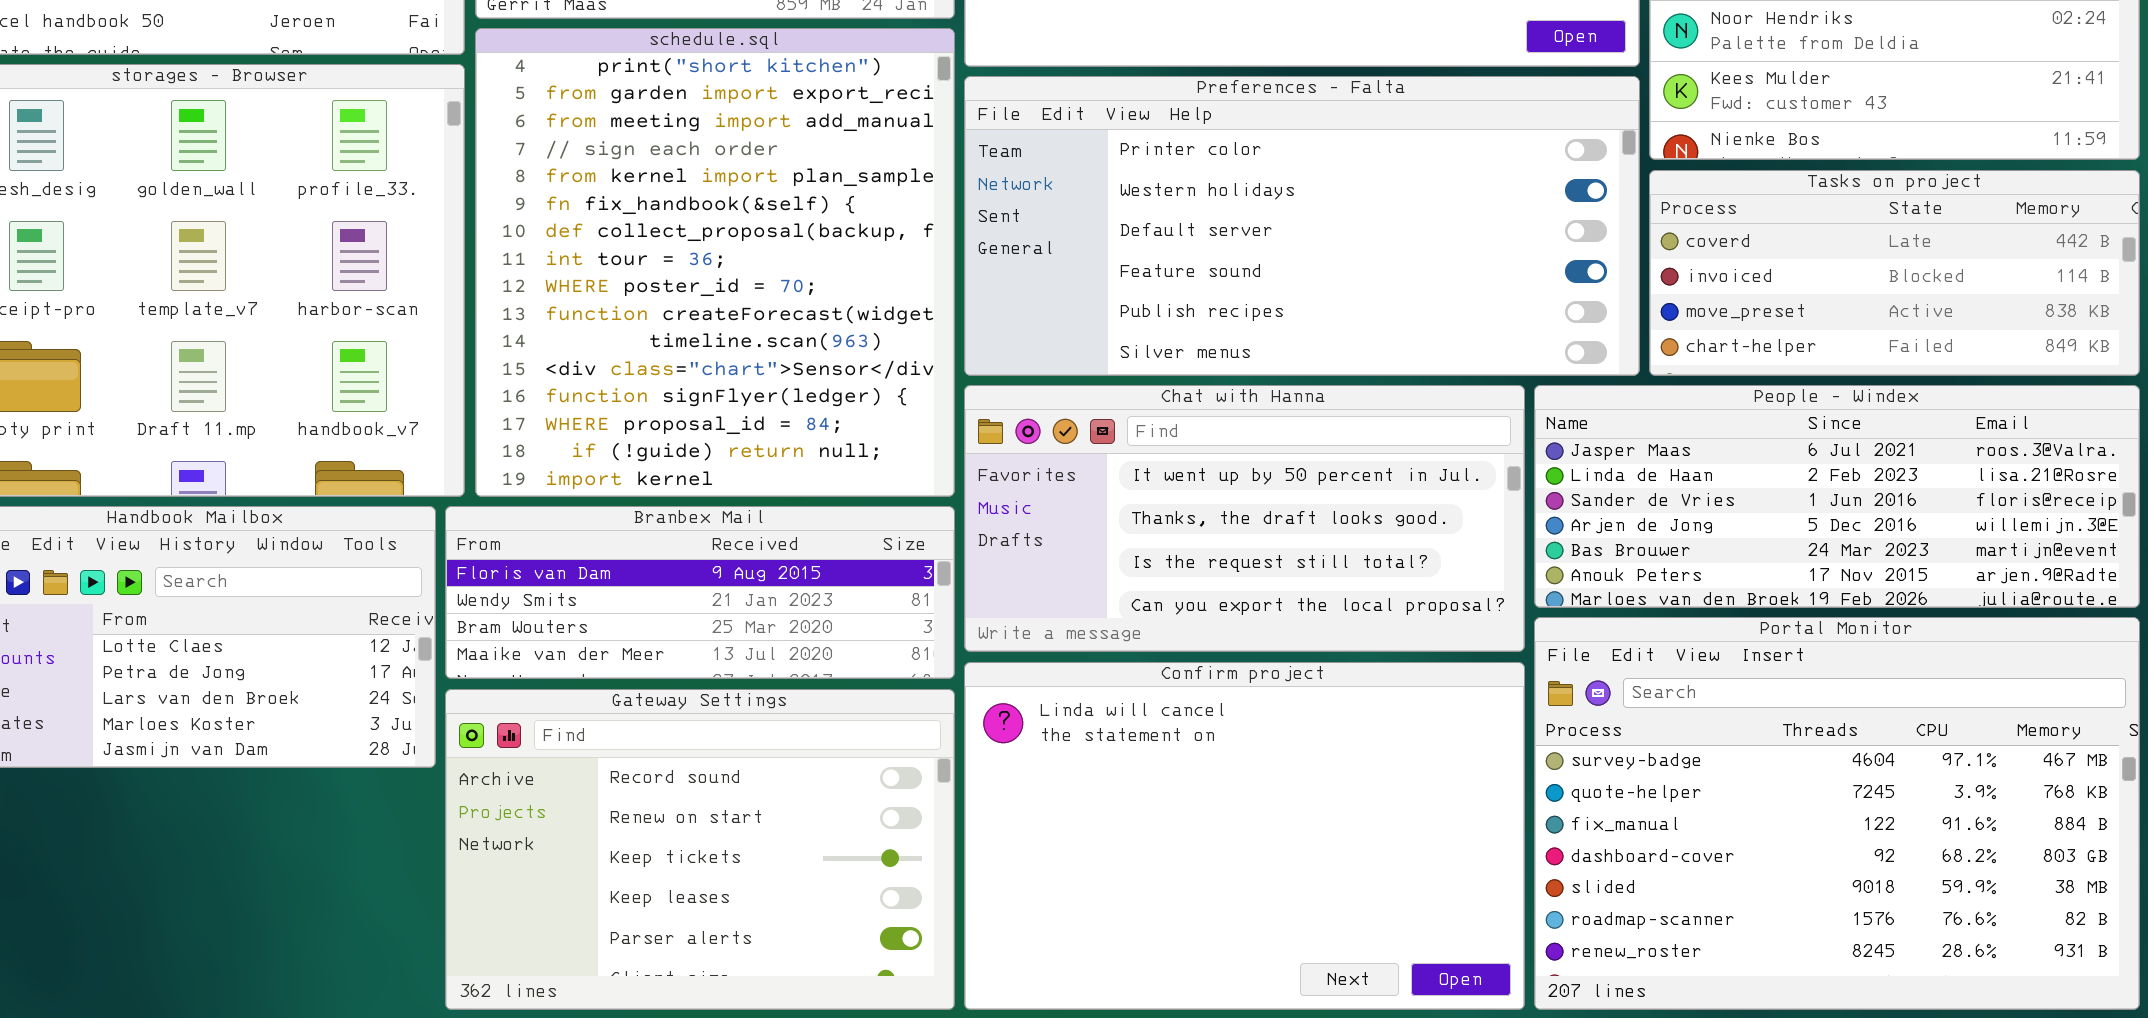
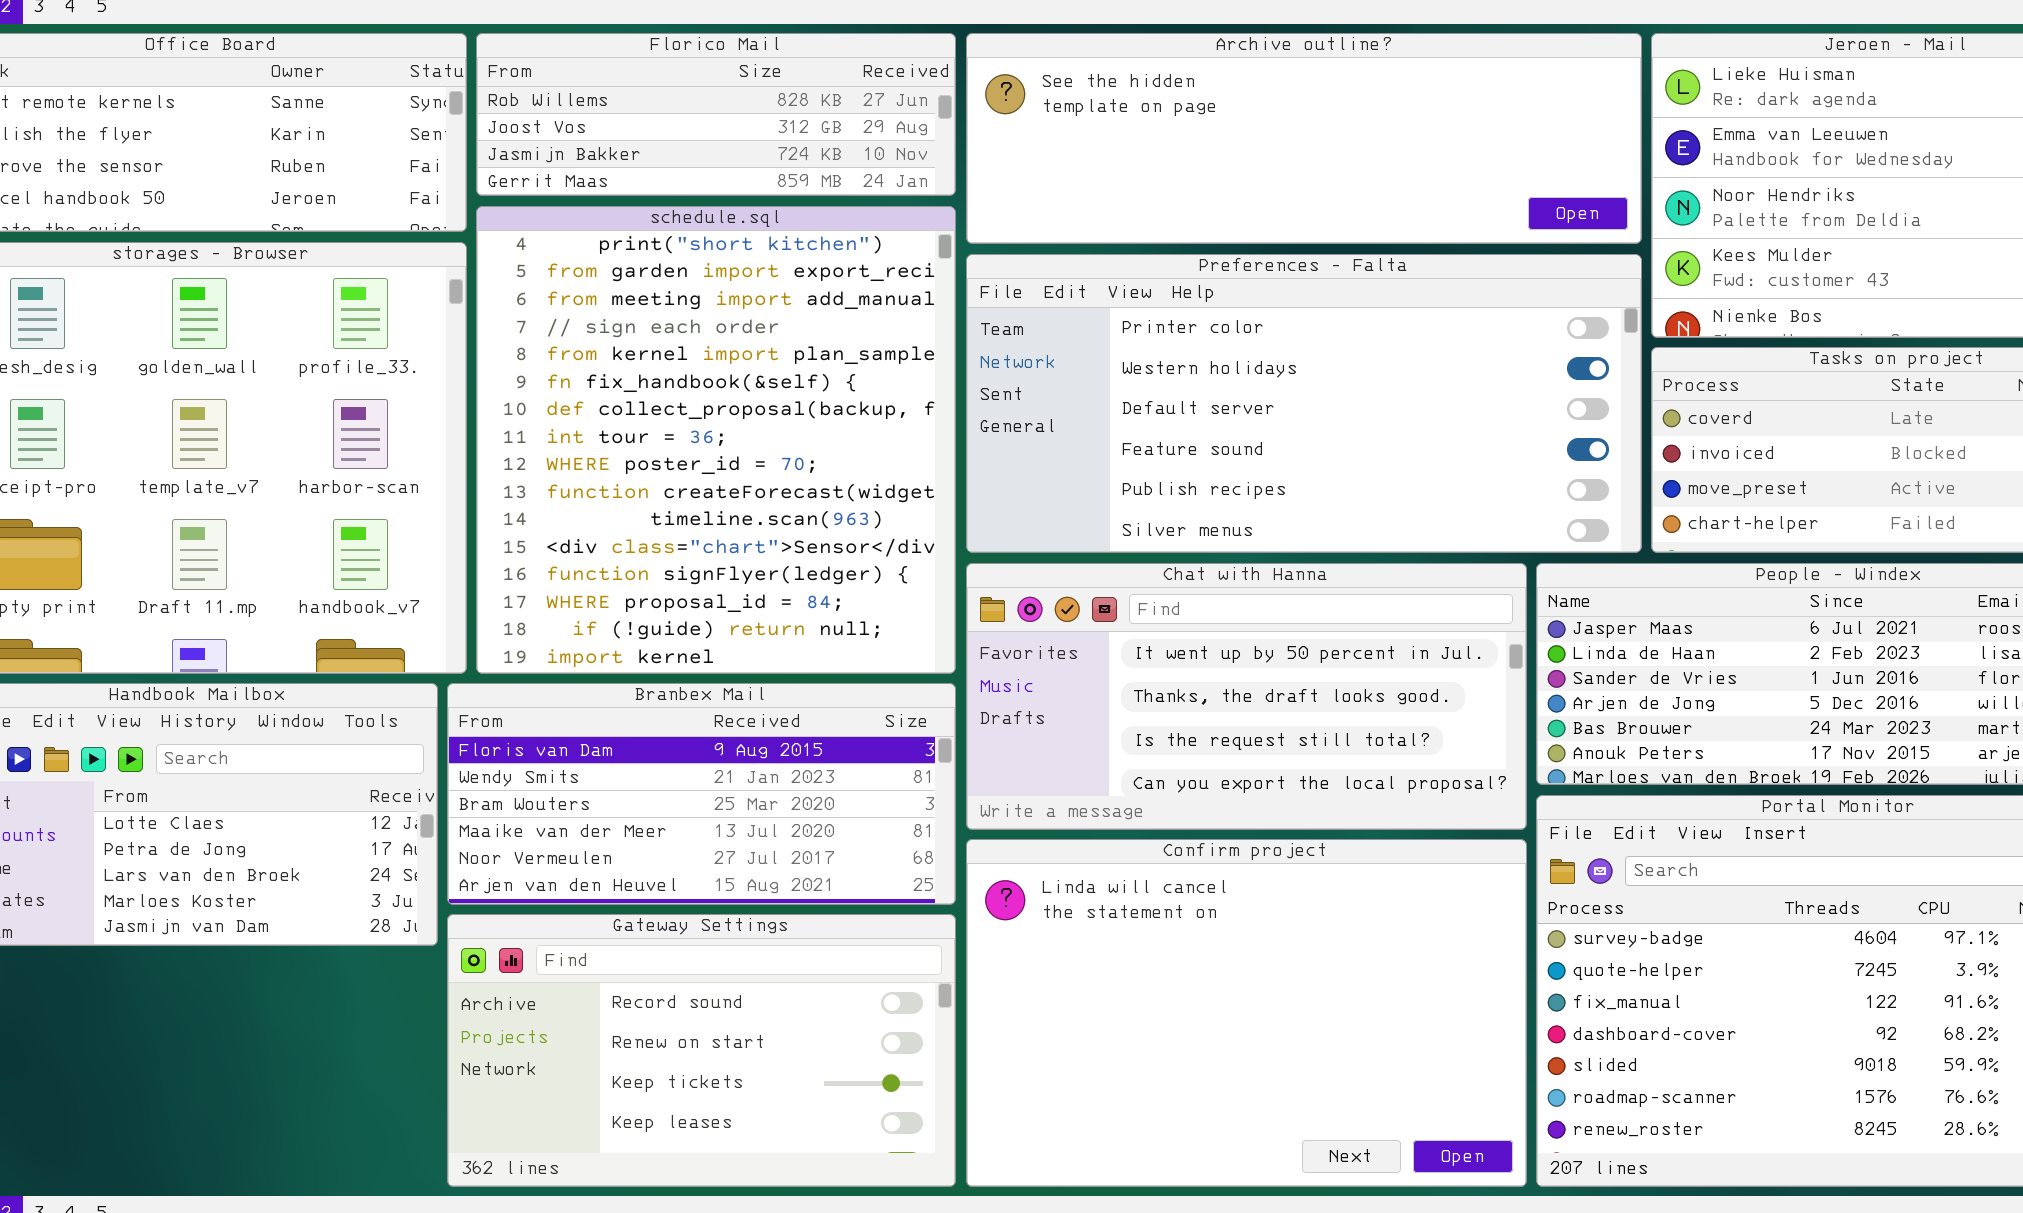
Branbex Mail: [445,506,955,679] -> [447,683,956,905], resized
Gateway Settings: [445,689,955,1010] -> [447,914,956,1187], resized

